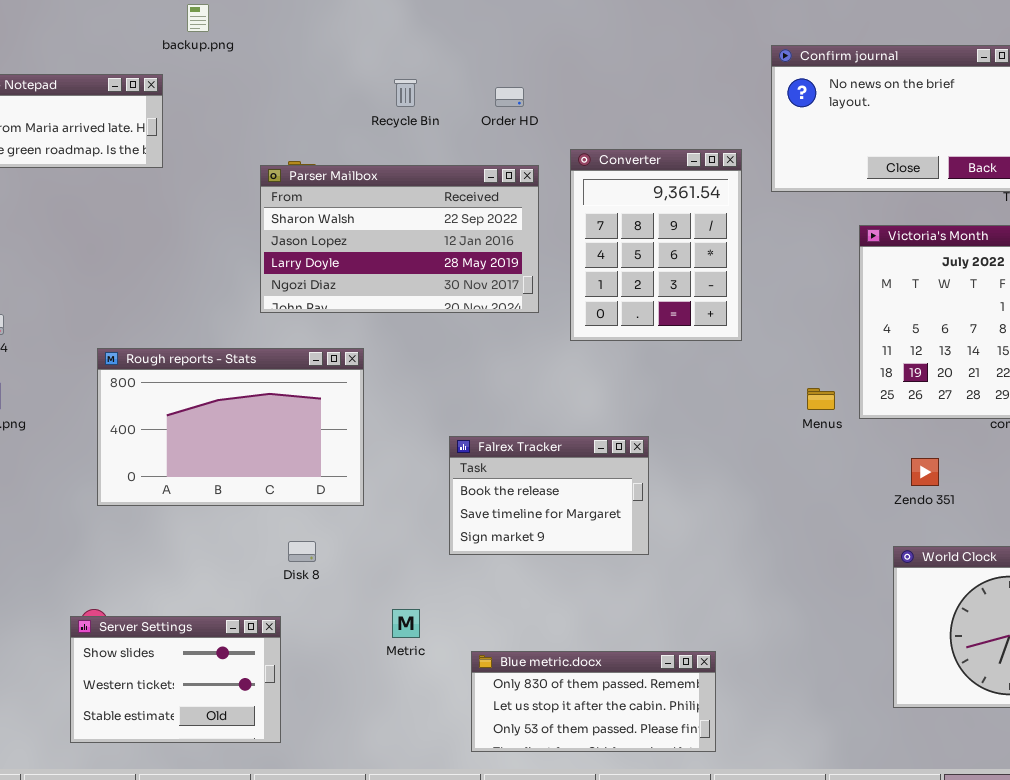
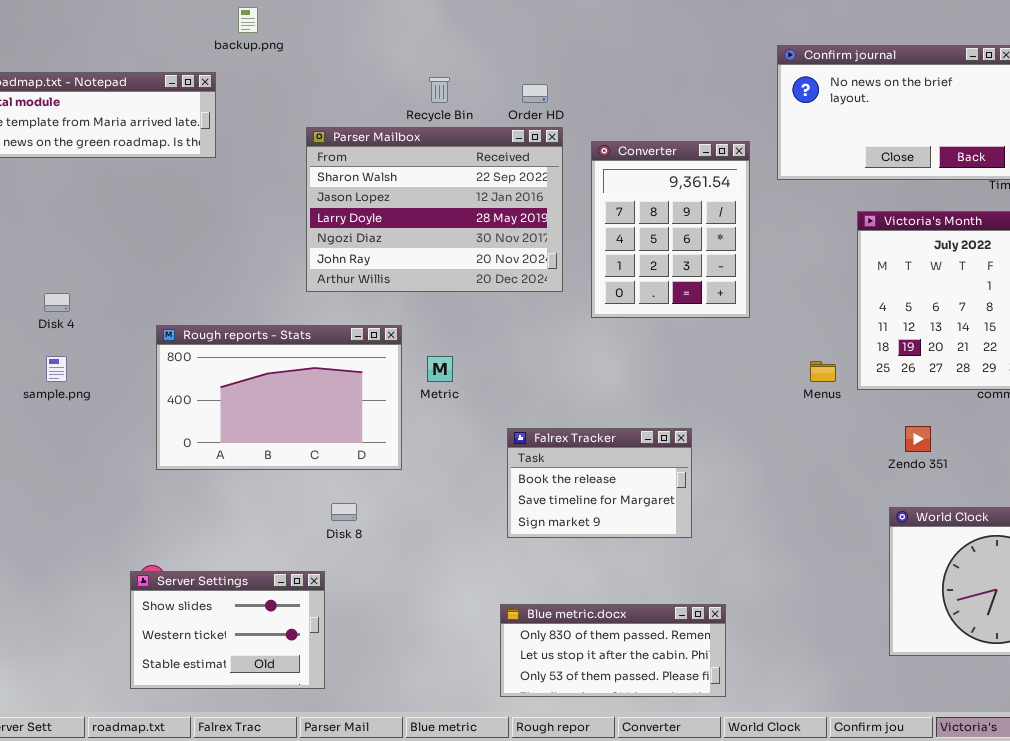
Parser Mailbox: [260,165,539,313] -> [306,127,563,292], resized
Falrex Tracker: [449,436,649,555] -> [507,428,692,538], moved
Metric: [392,609,420,638] -> [427,356,453,382], moved

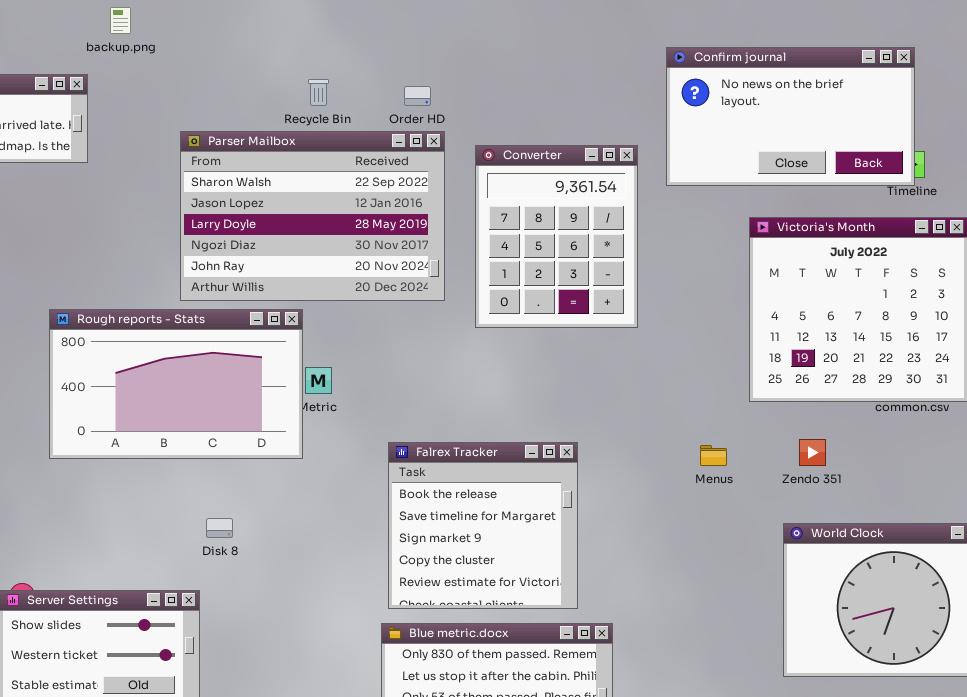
Rough reports - Stats: [156,325,402,470] -> [49,309,303,459], moved
Menus: [810,361,836,382] -> [700,445,727,466], moved
Falrex Tracker: [507,428,692,538] -> [388,442,578,609], resized

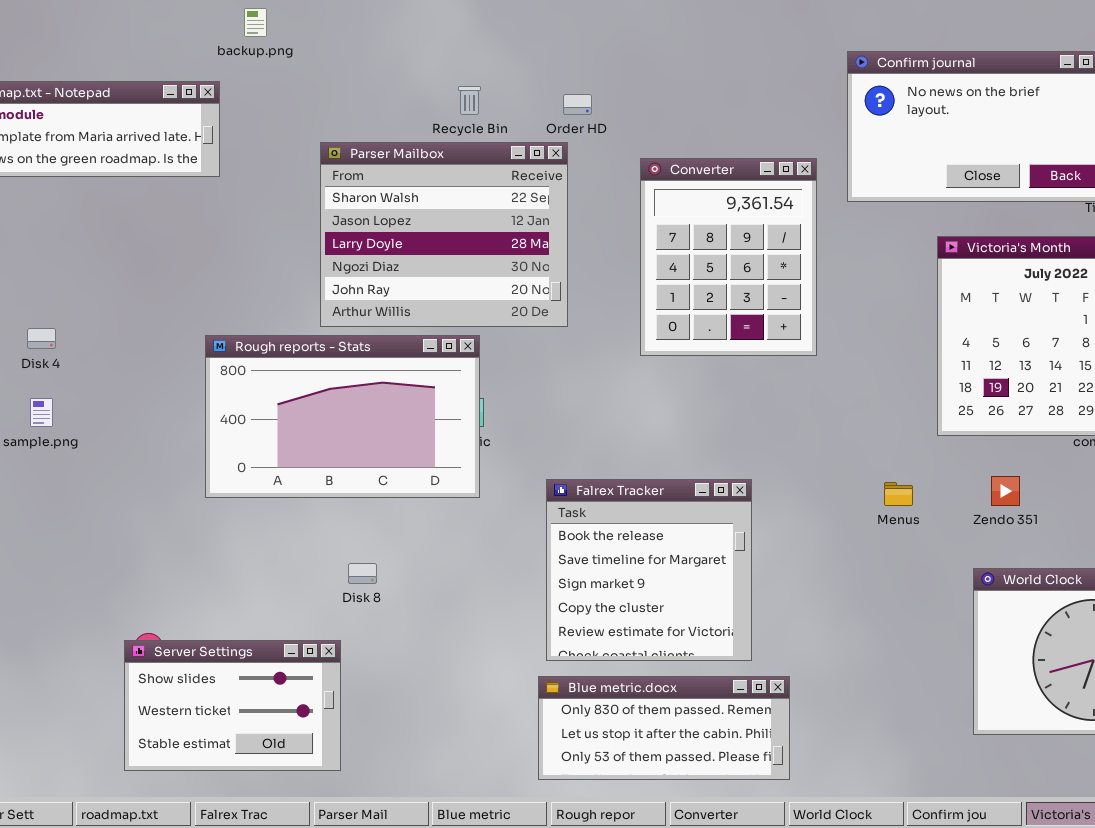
Parser Mailbox: [180,131,445,301] -> [320,142,568,327], resized
Rough reports - Stats: [49,309,303,459] -> [205,335,480,498], moved

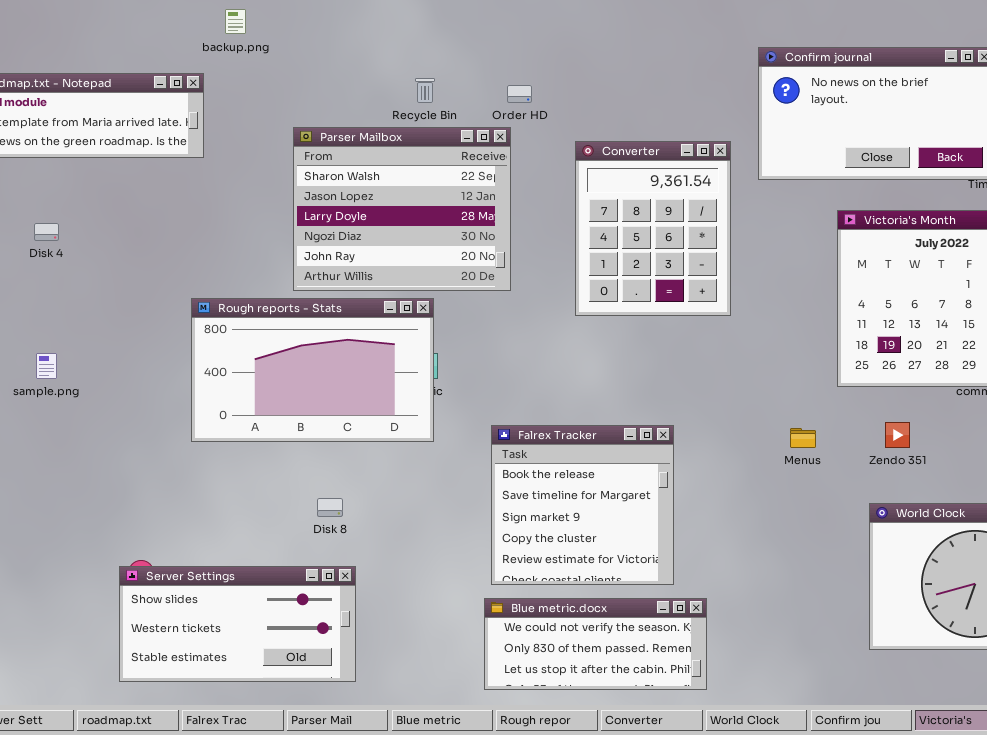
Disk 4: [27,328,56,349] -> [34,223,59,241], moved
Server Settings: [124,640,341,771] -> [119,566,356,682], resized
Blue metric.docx: [538,676,790,780] -> [484,598,707,690], scrolled up 1 row

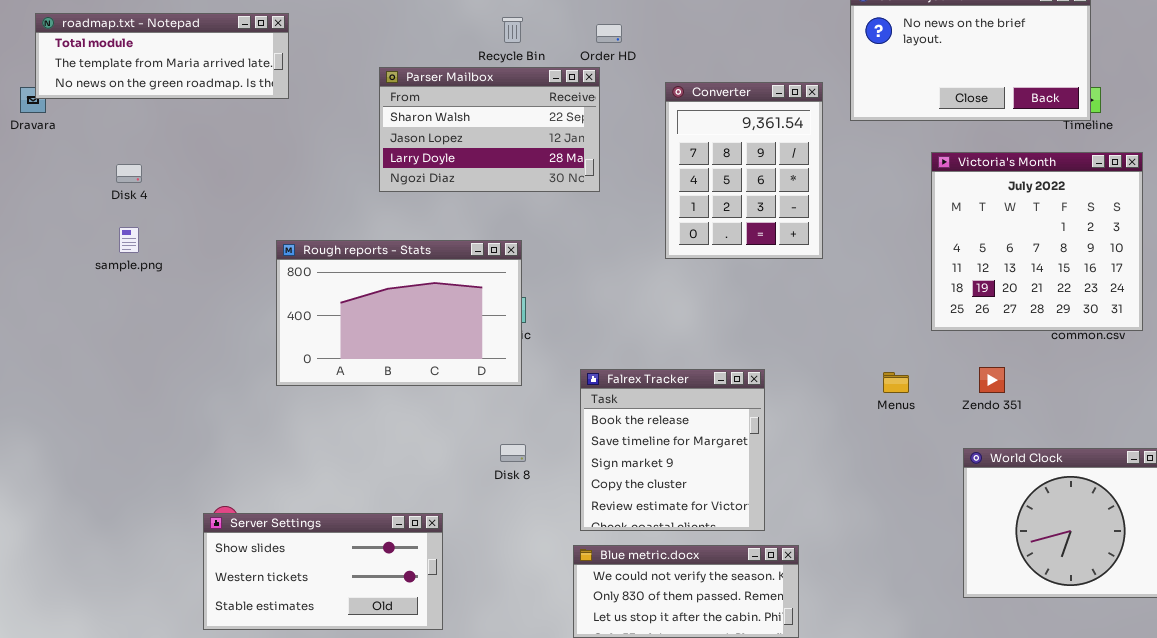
Parser Mailbox: [293,127,511,291] -> [379,67,600,192], resized
sample.png: [36,353,57,379] -> [119,227,139,253], moved
Disk 8: [317,498,343,517] -> [500,444,526,462], moved

